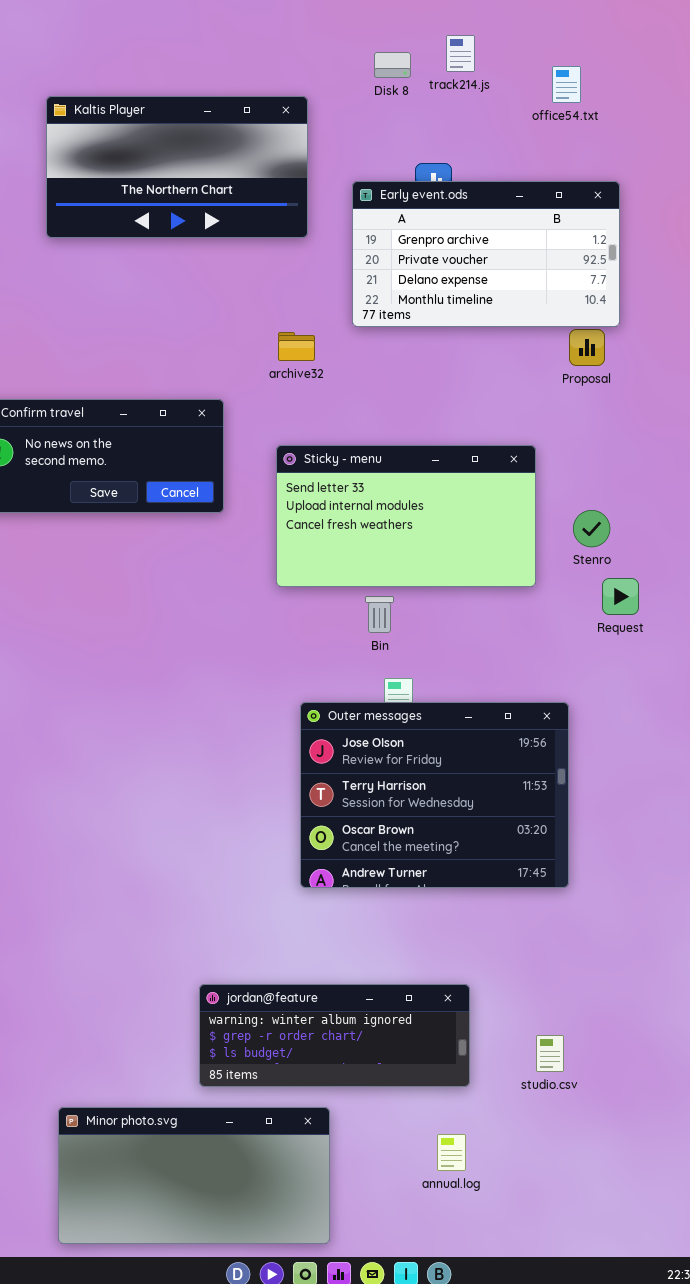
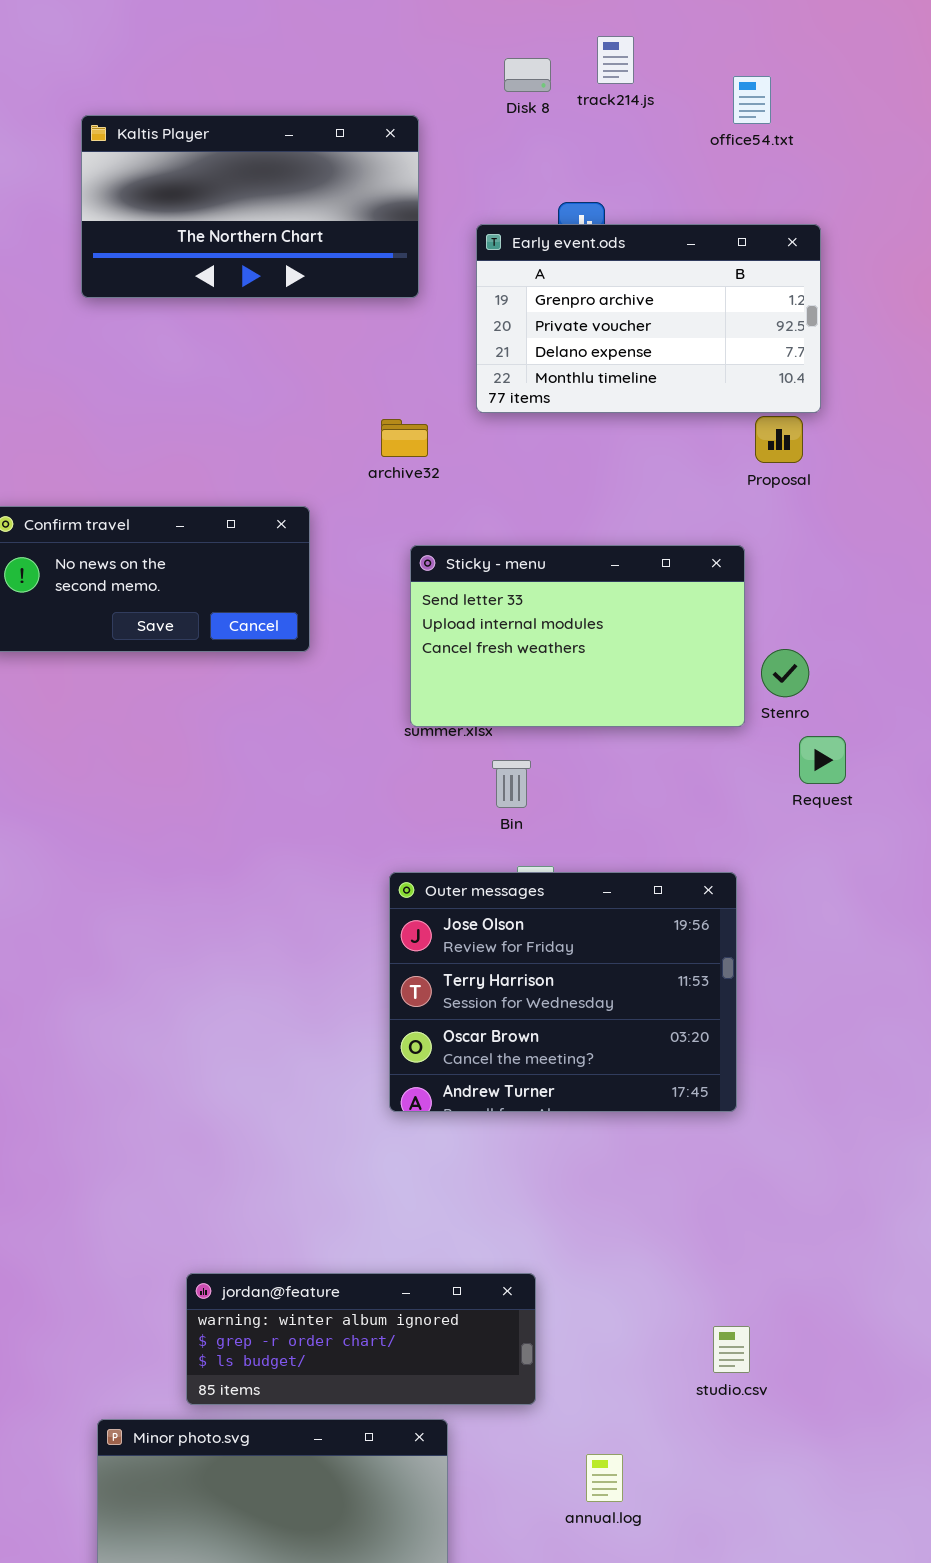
Sticky - menu: [276,445,536,587] -> [410,545,745,727], moved
Outer messages: [300,702,569,888] -> [389,872,737,1112], moved
jordan@feature: [199,984,470,1087] -> [186,1273,536,1405], moved

